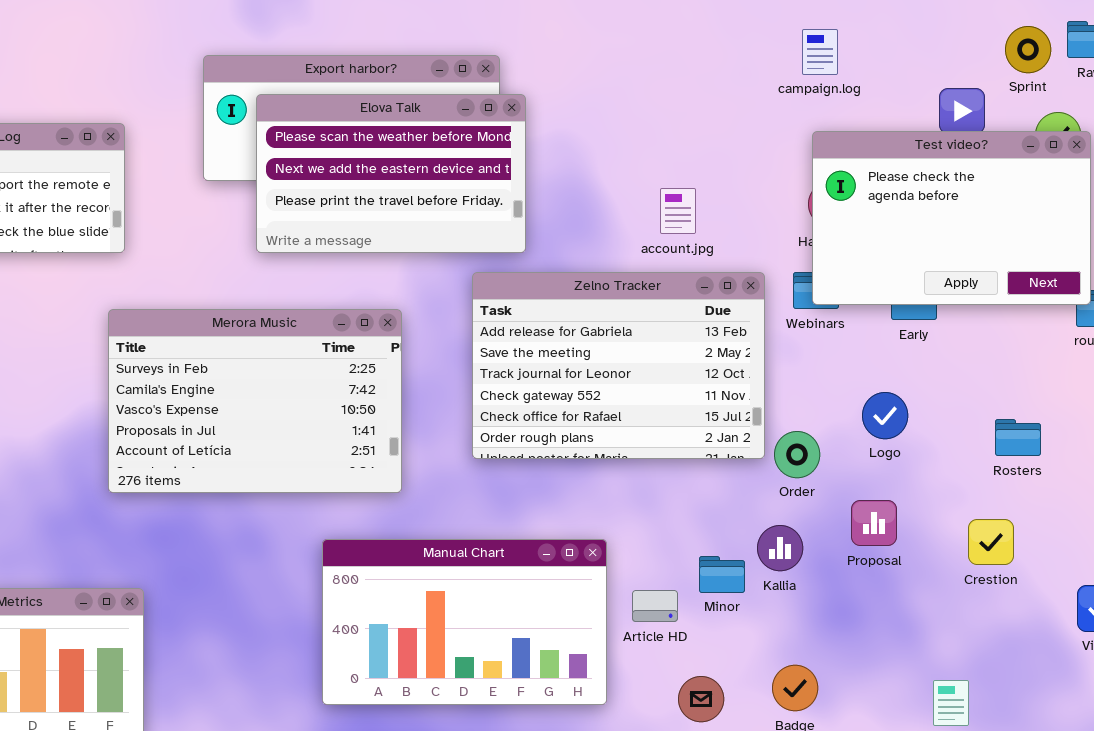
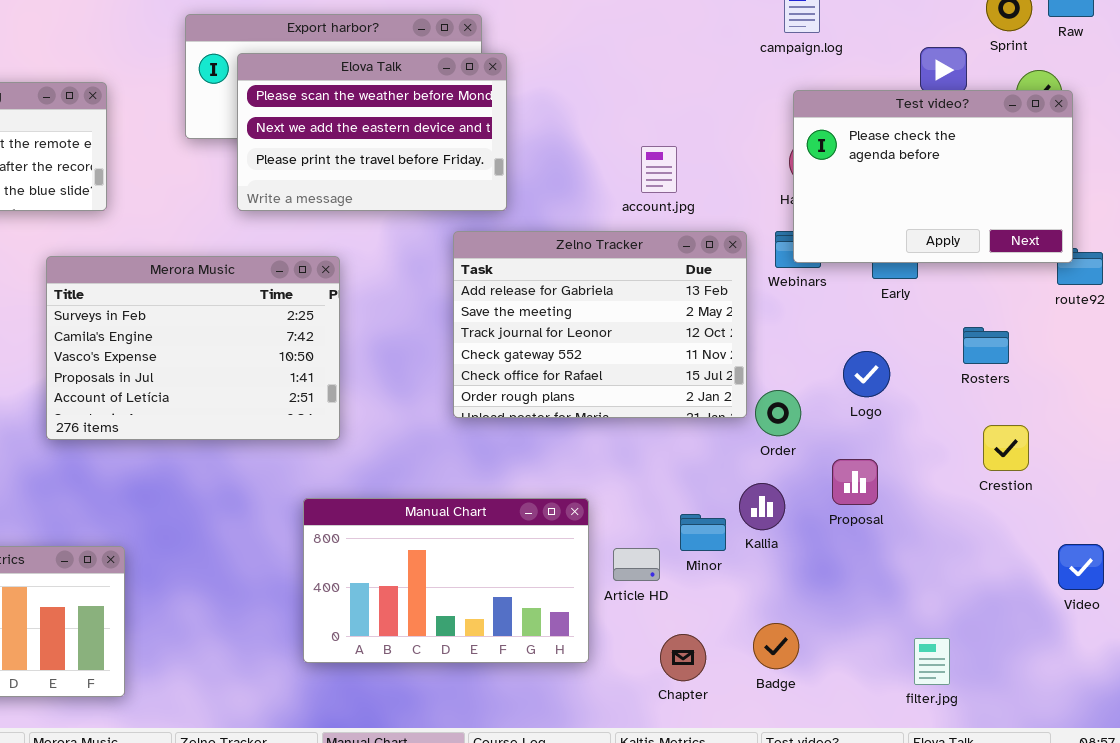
Merora Music: [108,309,402,493] -> [46,256,340,440], moved
Rosters: [995,419,1041,456] -> [963,327,1009,364], moved
Crestion: [968,519,1014,565] -> [983,425,1029,471], moved

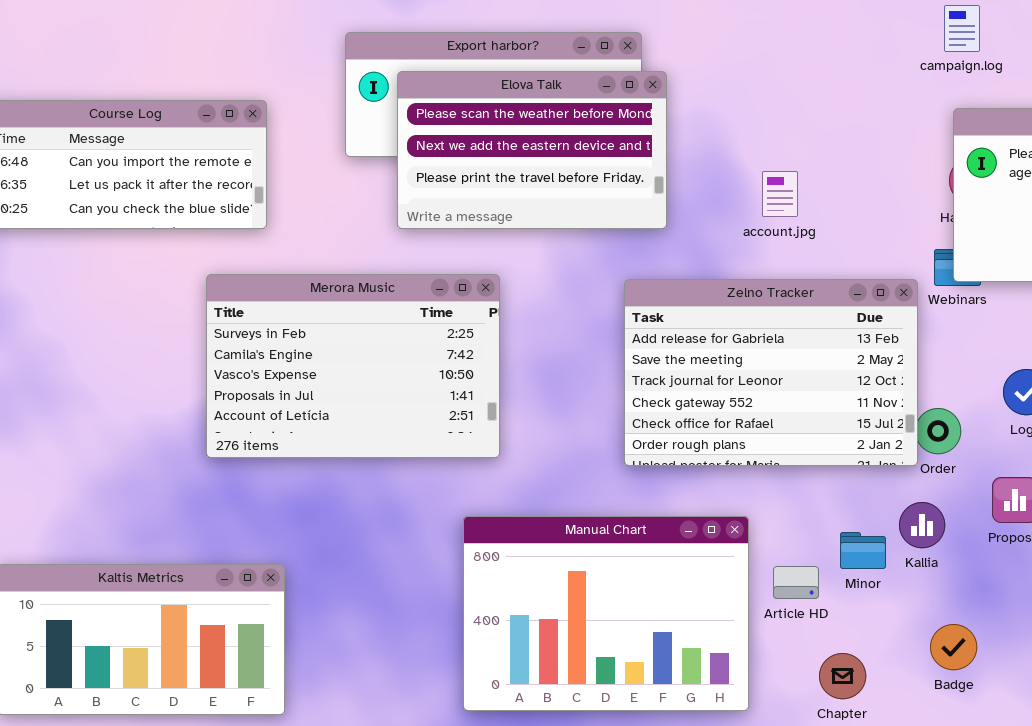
account.jpg: [641,146,677,193] -> [762,171,798,217], moved
Zelno Tracker: [453,231,747,418] -> [624,279,918,466], moved
Manual Chart: [303,498,589,663] -> [463,516,749,711], resized
Badge: [753,623,799,669] -> [930,624,977,670], moved

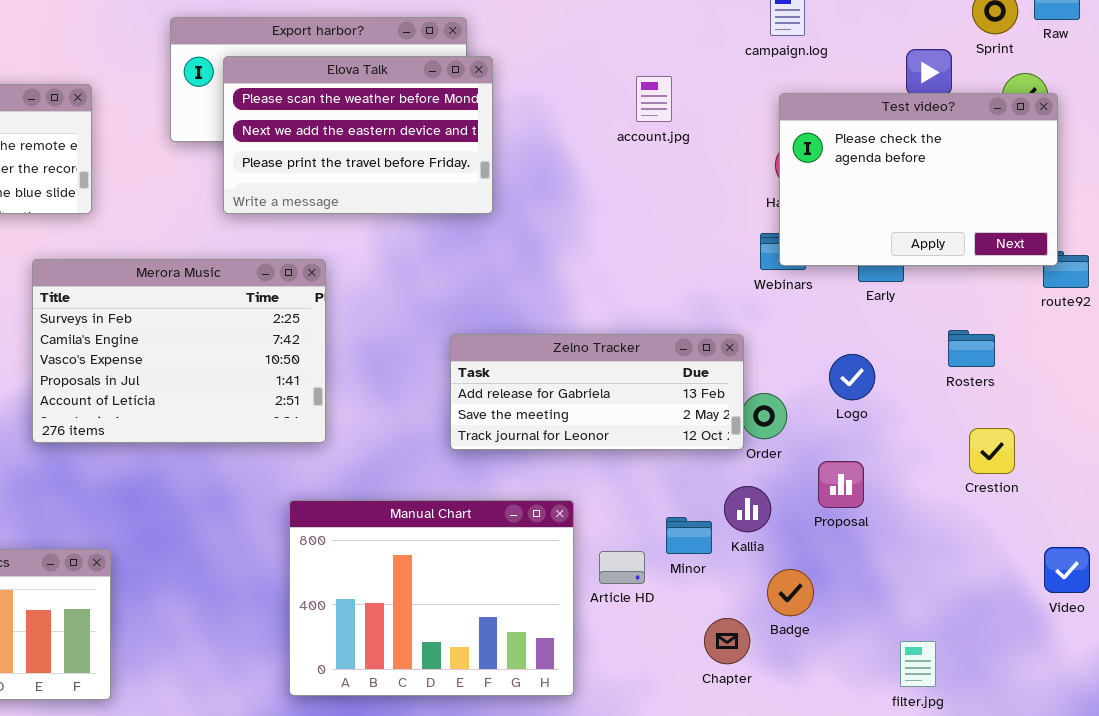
account.jpg: [762,171,798,217] -> [636,76,672,122], moved
Zelno Tracker: [624,279,918,466] -> [450,334,744,450], resized
Badge: [930,624,977,670] -> [767,569,814,616], moved
Chapter: [819,653,866,699] -> [704,618,750,664], moved

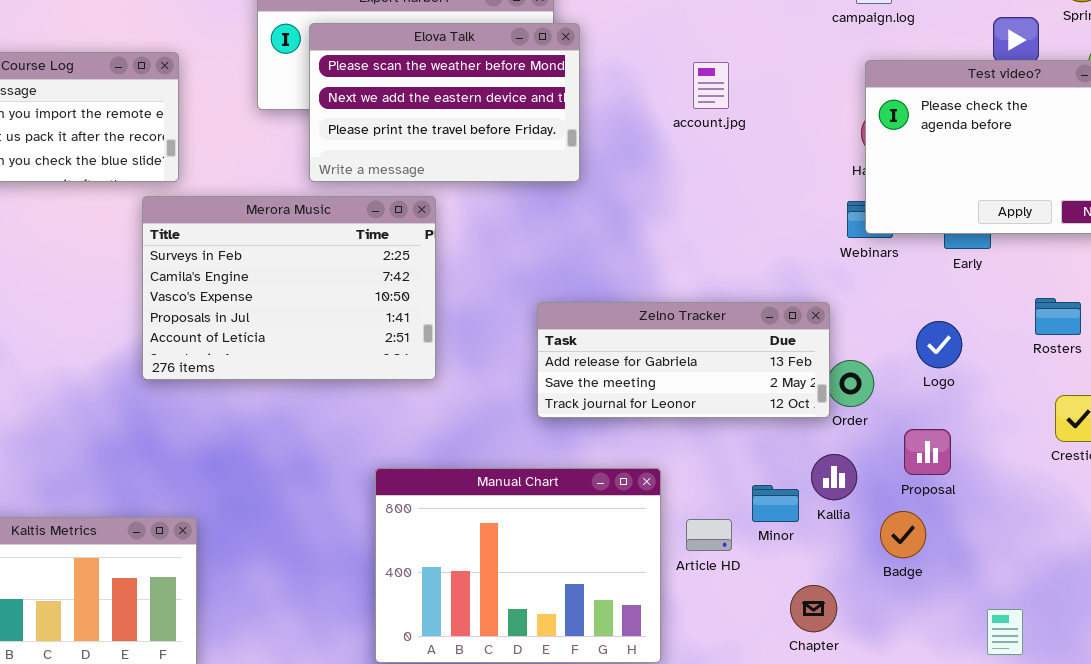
account.jpg: [636,76,672,122] -> [693,62,729,109], moved
Merora Music: [32,259,326,443] -> [142,196,436,380], moved
Badge: [767,569,814,616] -> [880,511,926,558], moved

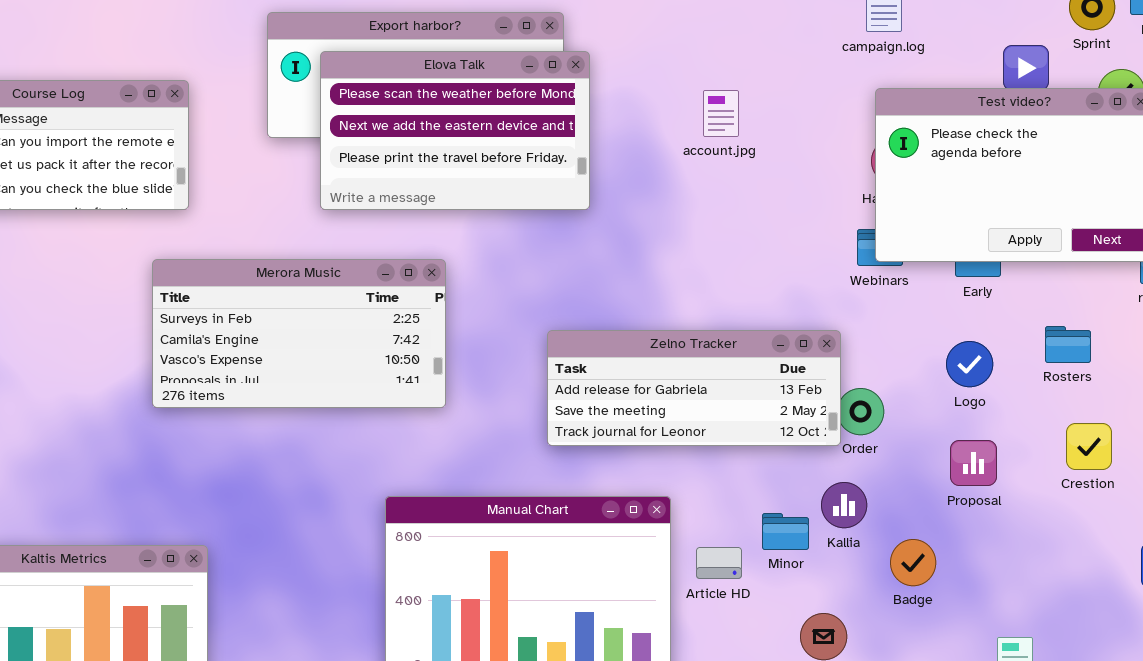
Merora Music: [142,196,436,380] -> [152,259,446,408], resized
Logo: [916,321,962,368] -> [946,341,993,387], moved
Proposal: [904,429,951,475] -> [950,440,997,486], moved

